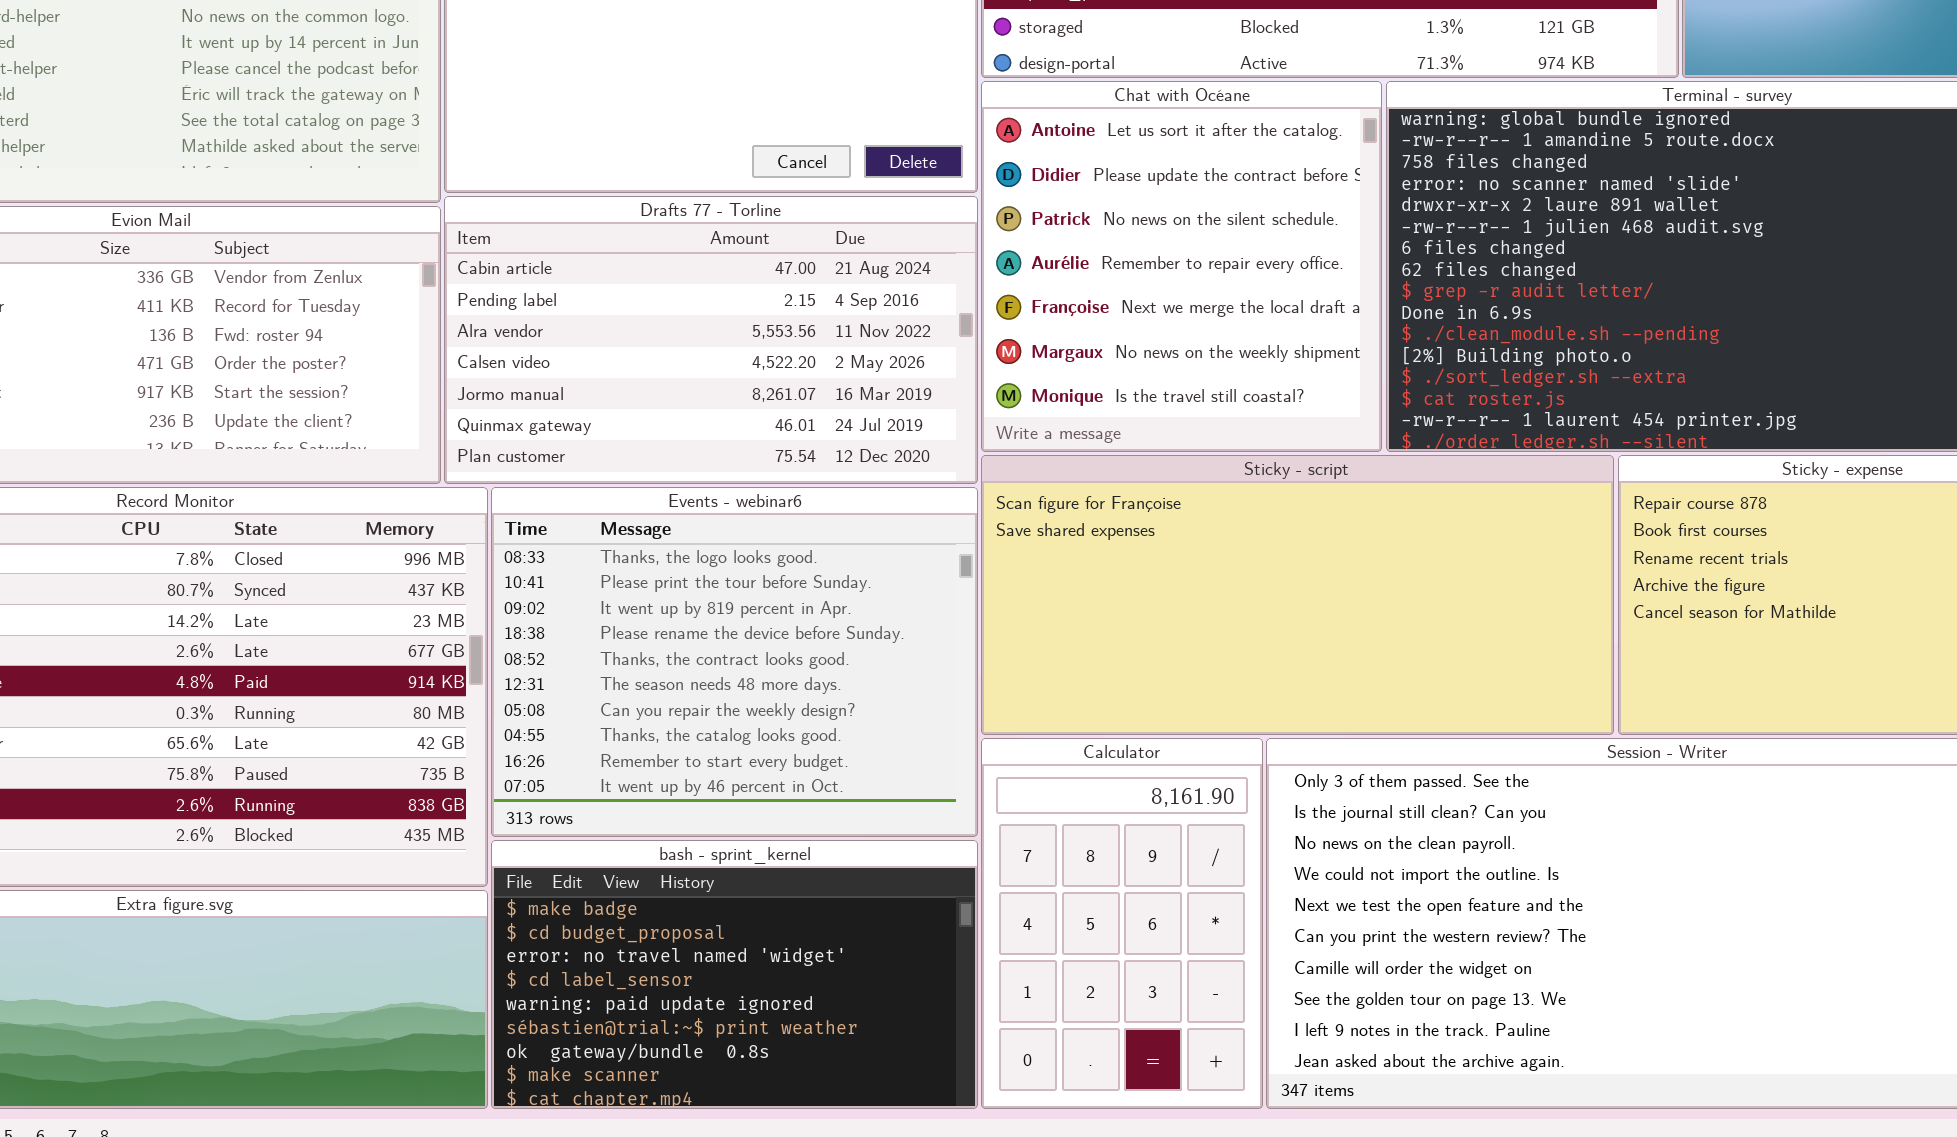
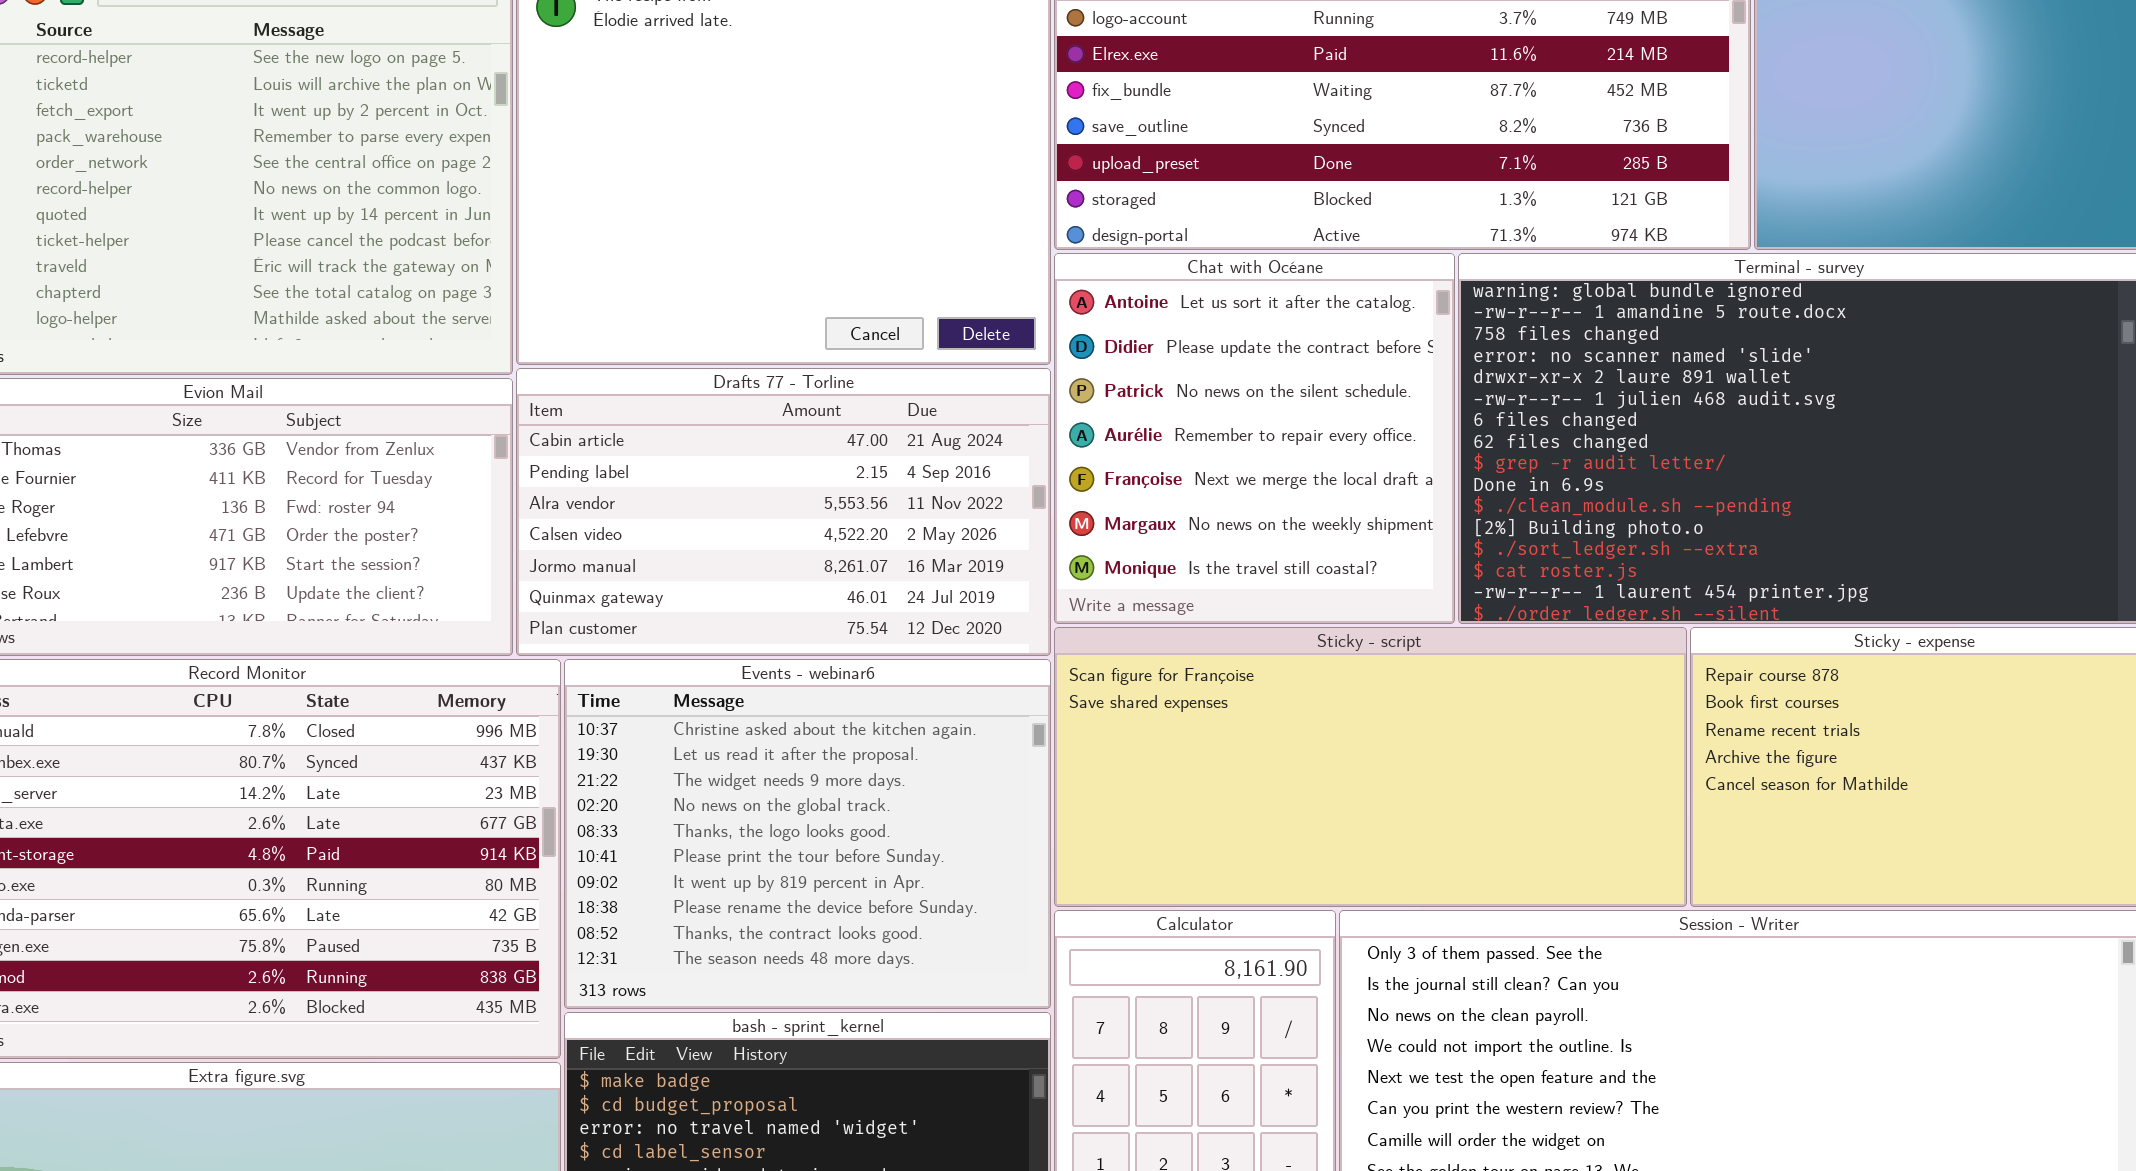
Events - webinar6: [491,487,978,837] -> [564,659,1051,1009], scrolled up 4 rows

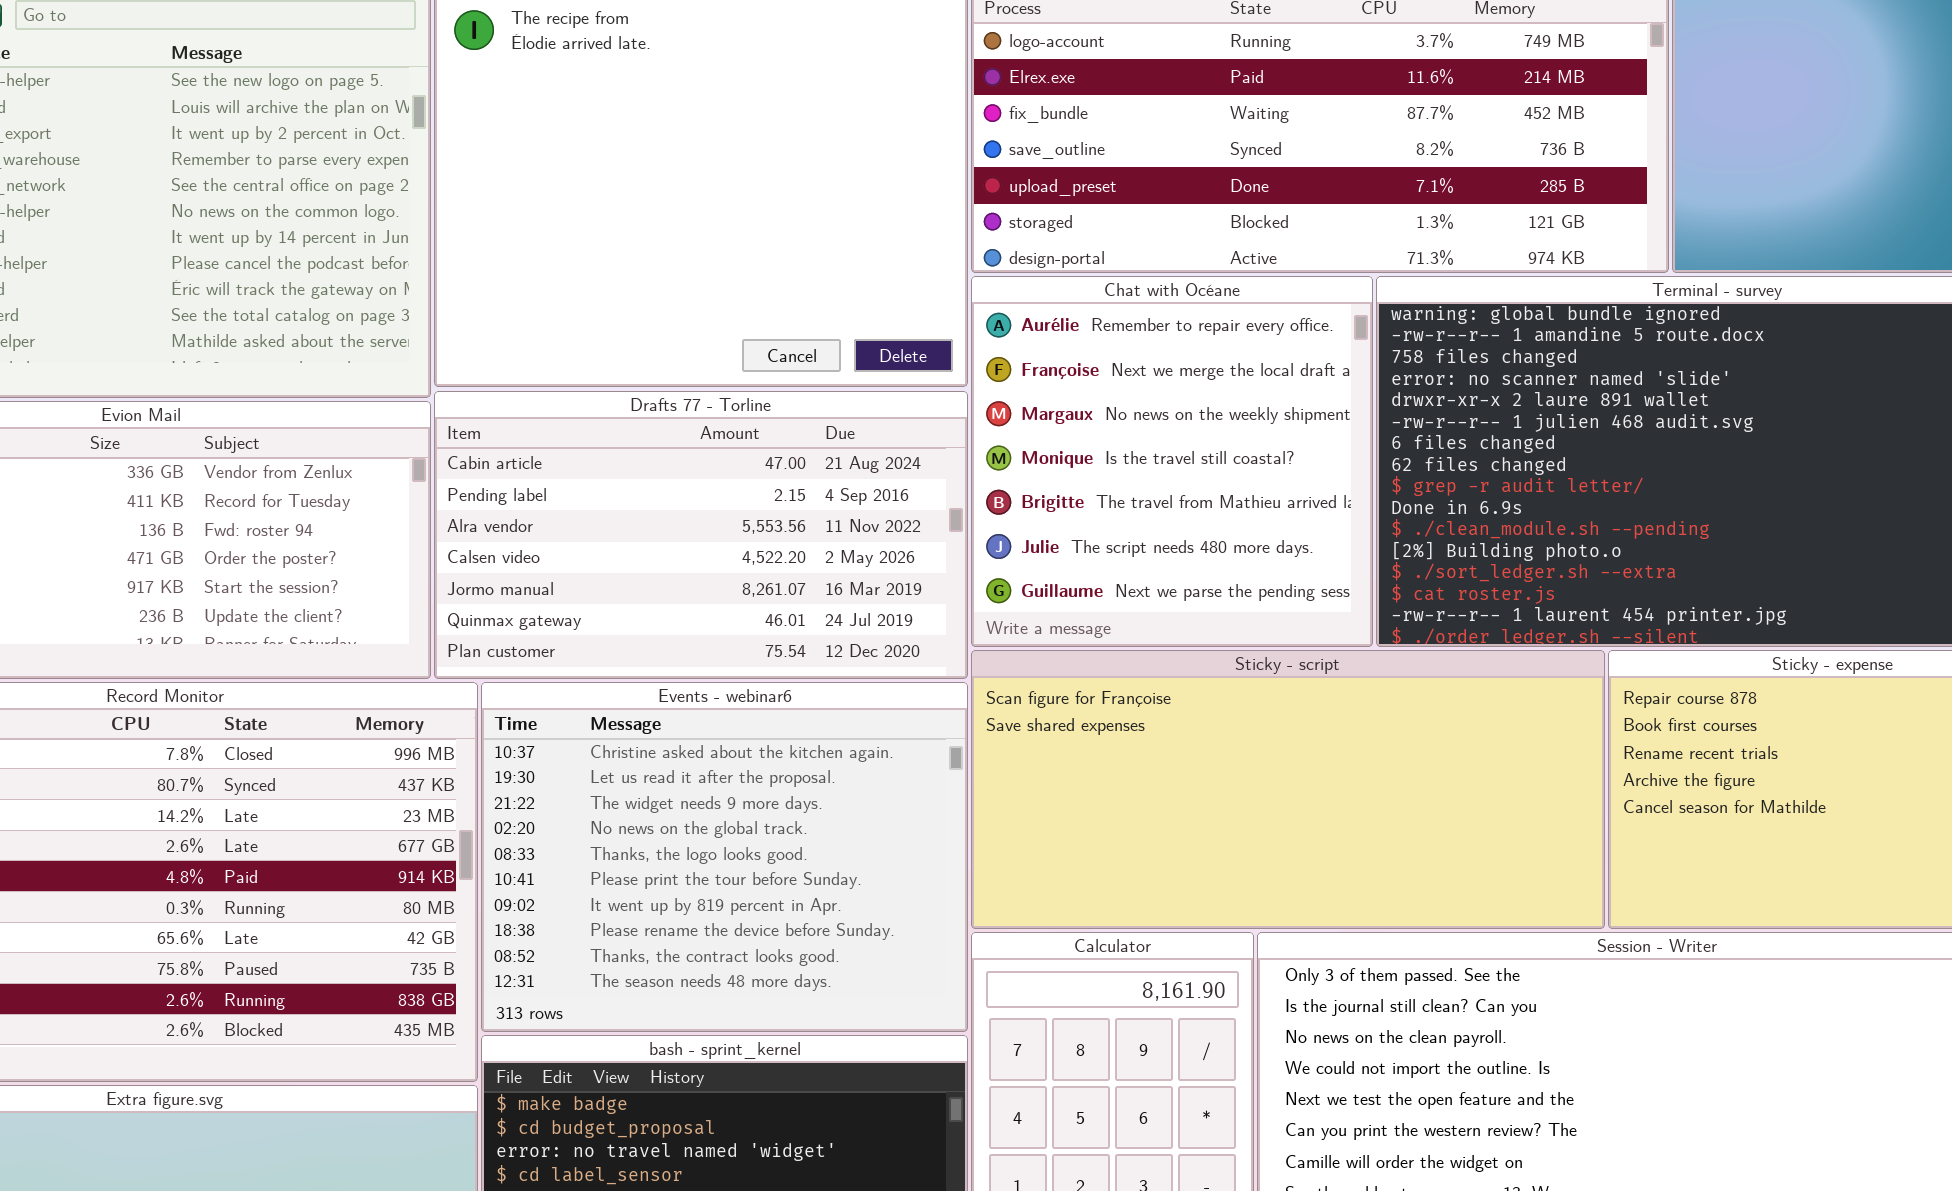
Chat with Océane: [1054,253,1455,624] -> [971,276,1373,647], scrolled down 3 rows

